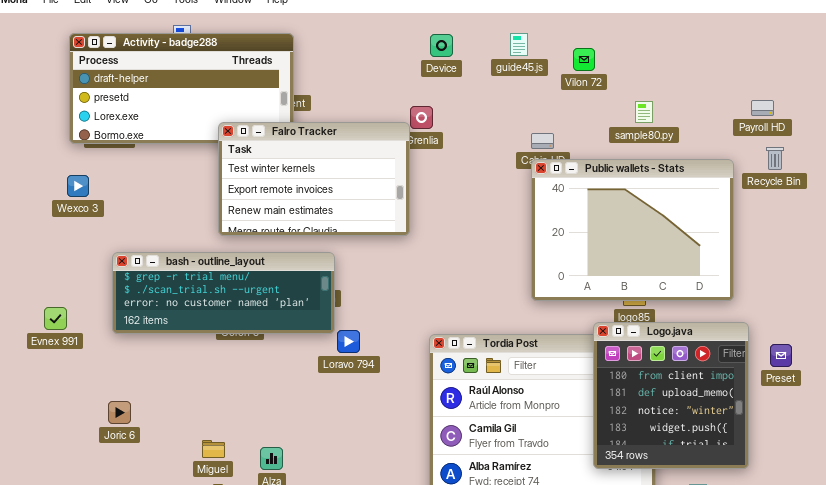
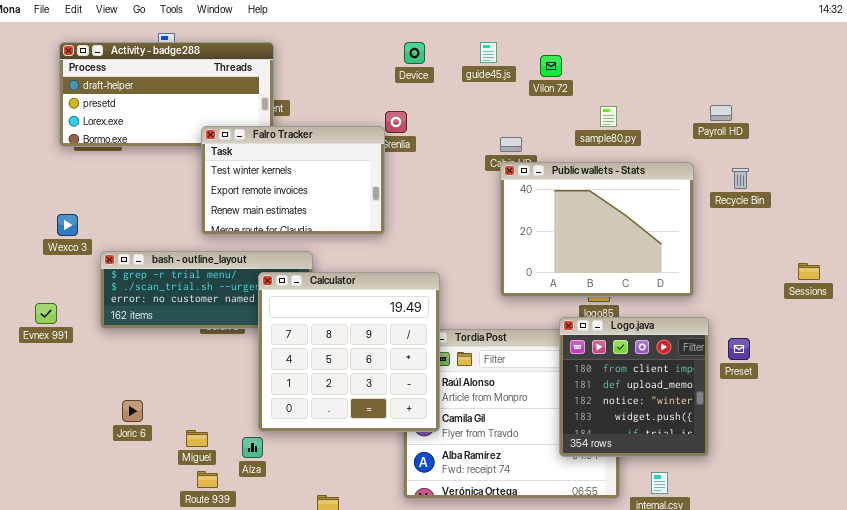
Recycle Bin: [766,147,784,170] -> [732,168,749,189], moved
Wexco 3: [67,175,89,197] -> [57,214,78,236], moved
Calculator: none -> [258,272,440,432], opened
Joric 6: [108,401,131,424] -> [122,400,143,422], moved

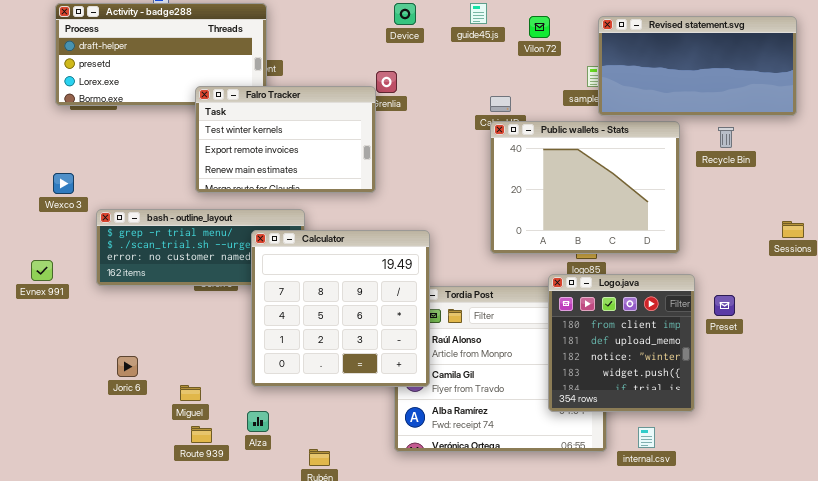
Revised statement.svg: none -> [598,16,797,116], opened
Alza: [242,437,263,458] -> [247,411,269,432], moved

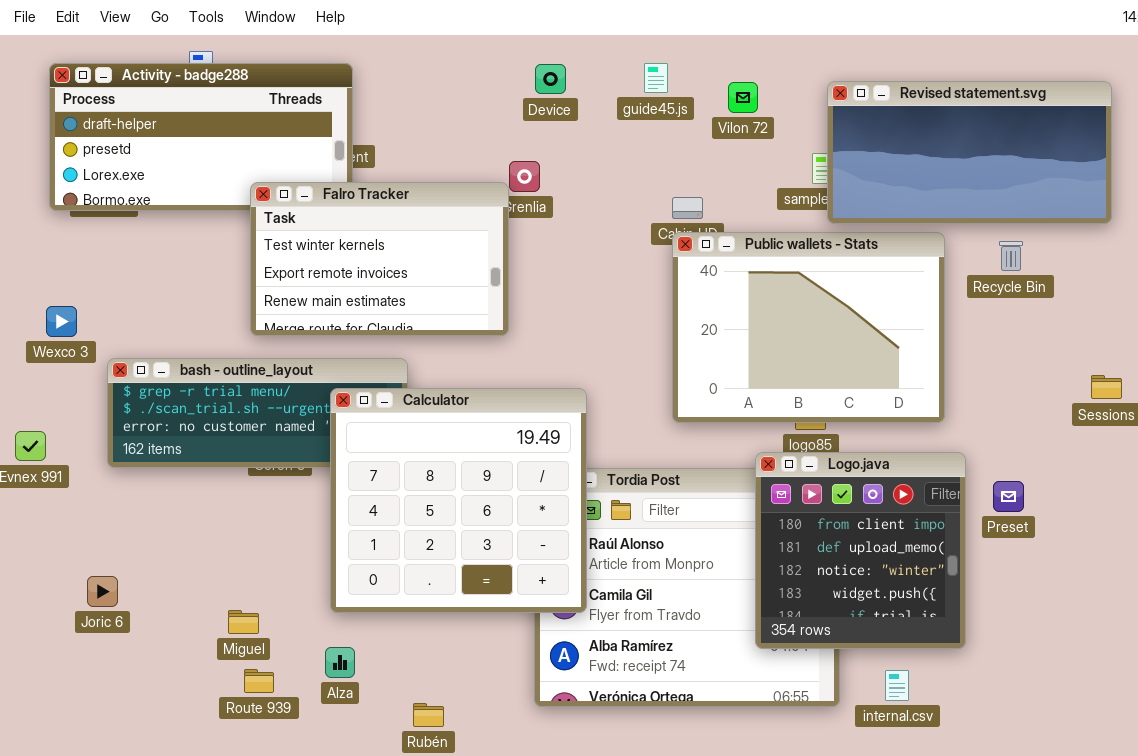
Joric 6: [117,356,138,377] -> [87,576,118,607], moved

